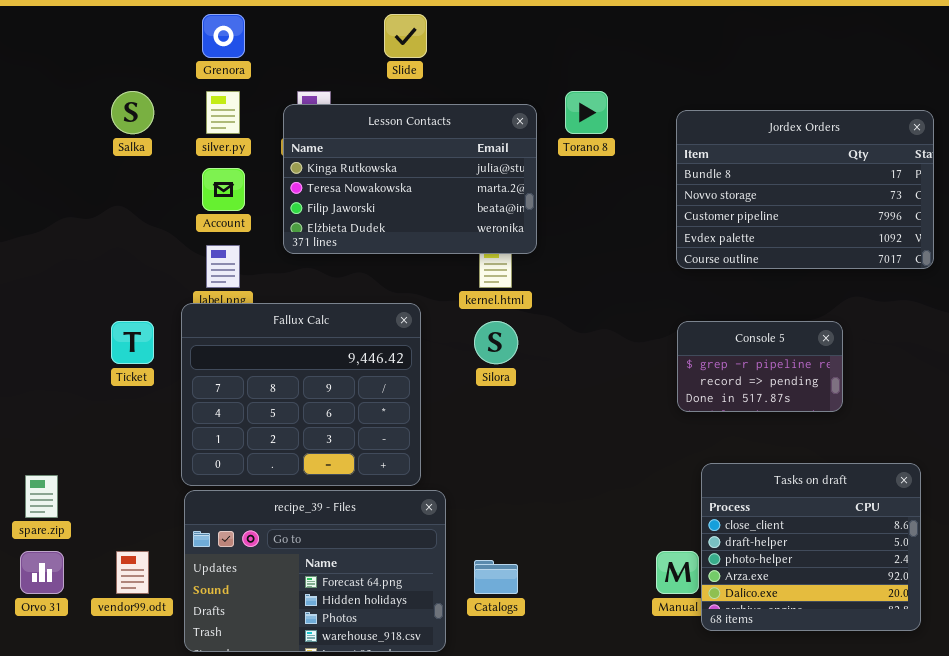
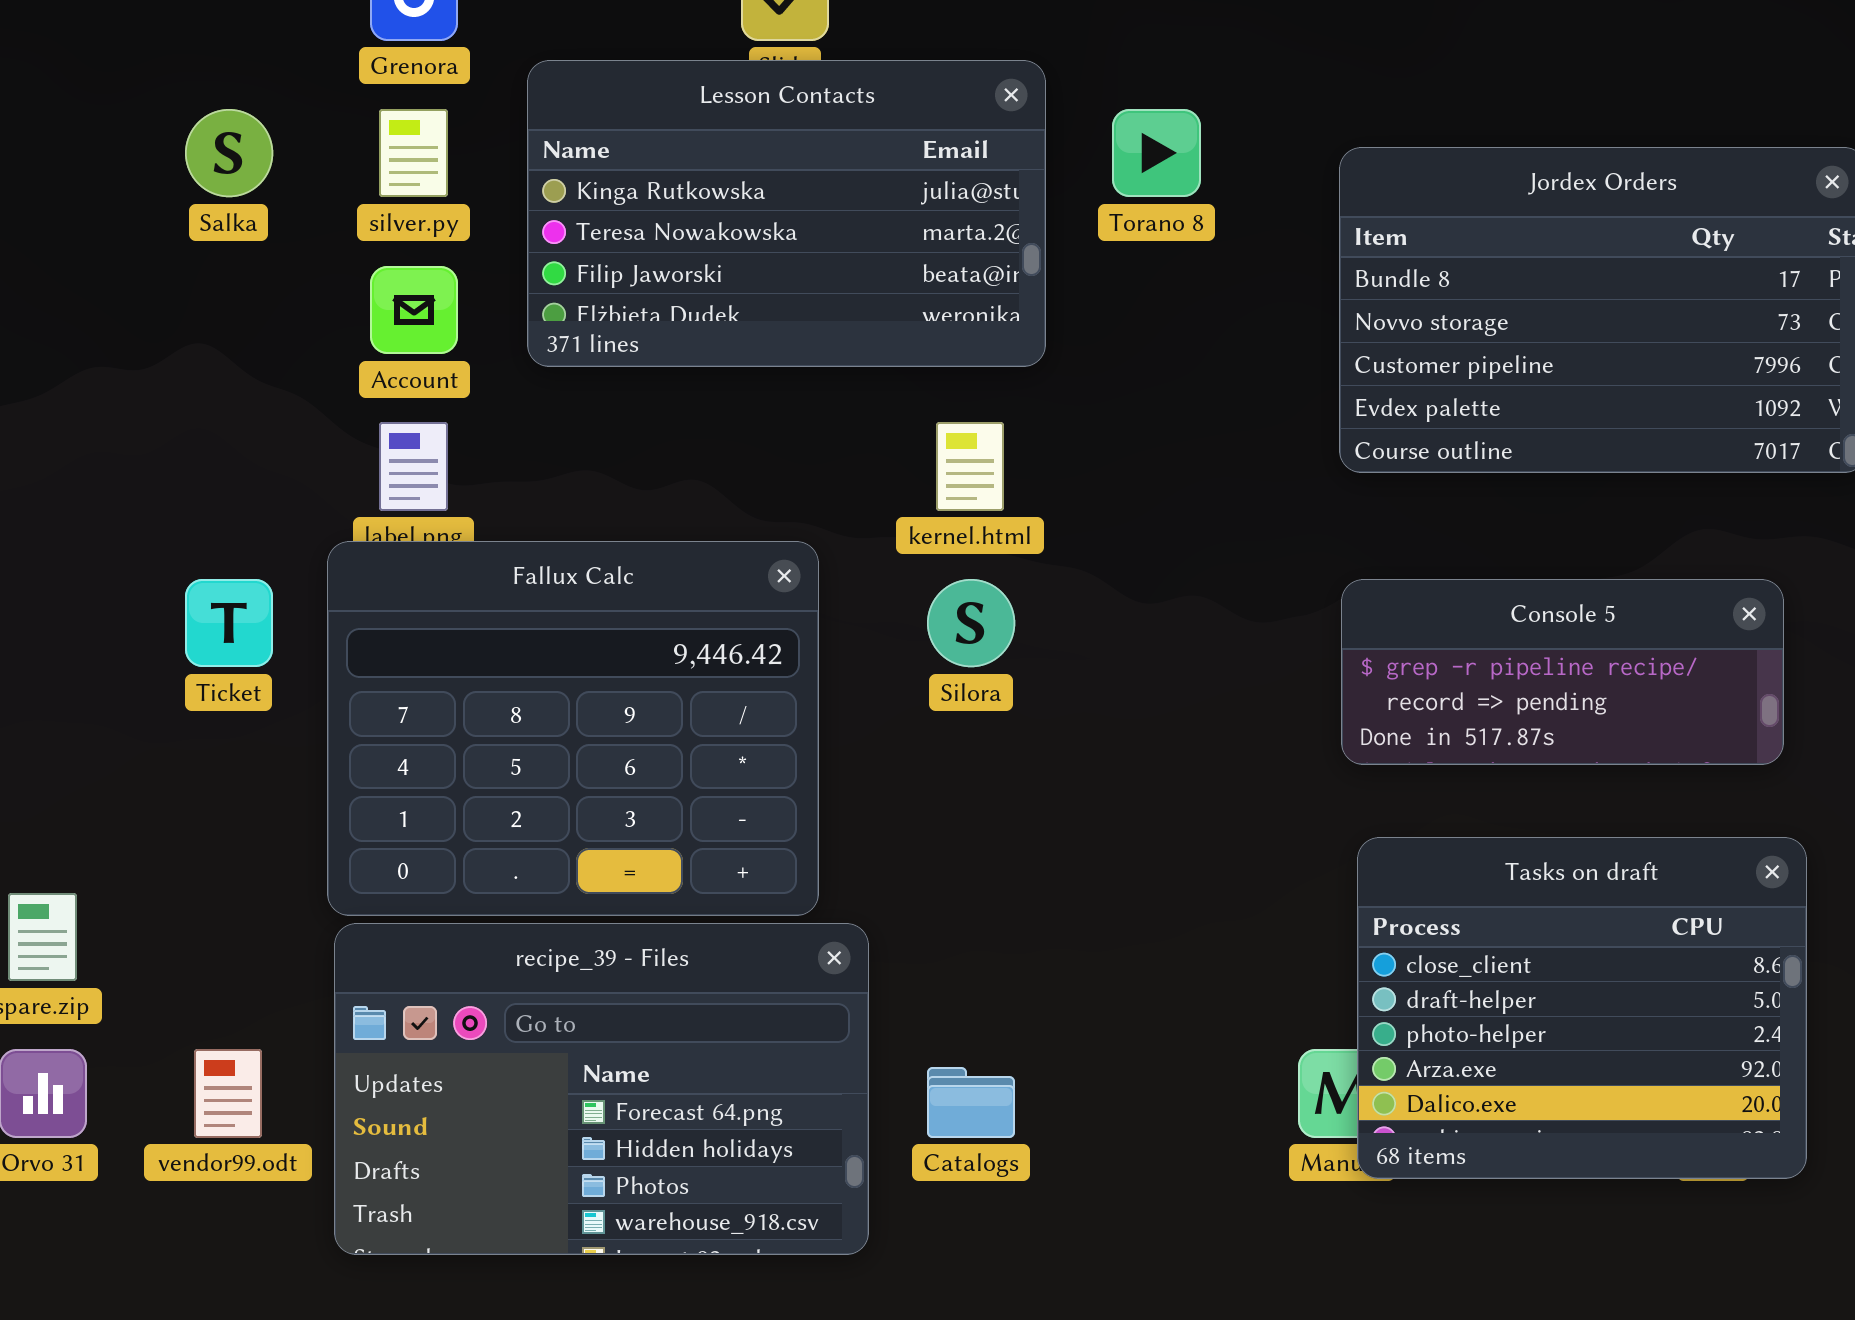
Lesson Contacts: [283,104,537,254] -> [527,60,1046,367], moved
Console 5: [677,321,843,412] -> [1341,579,1784,765], resized
Tasks on draft: [701,463,921,631] -> [1357,837,1807,1179], moved

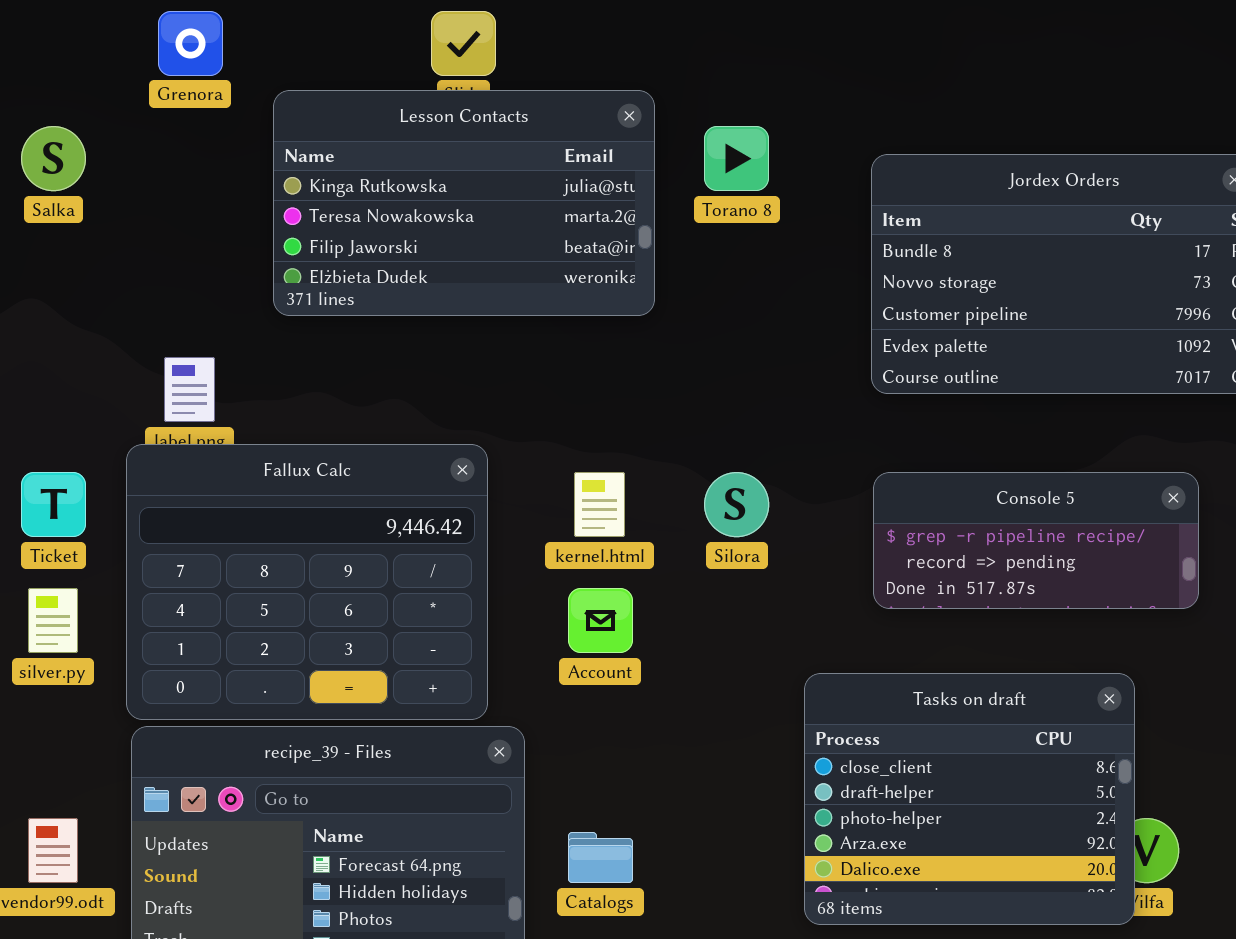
silver.py: [379,109,448,197] -> [28,588,78,653], moved
Account: [370,266,458,354] -> [568,588,633,653], moved
kernel.html: [936,422,1004,511] -> [574,472,625,537], moved
Silora: [927,579,1015,667] -> [704,472,769,537], moved
Tasks on draft: [1357,837,1807,1179] -> [804,673,1135,925], moved

